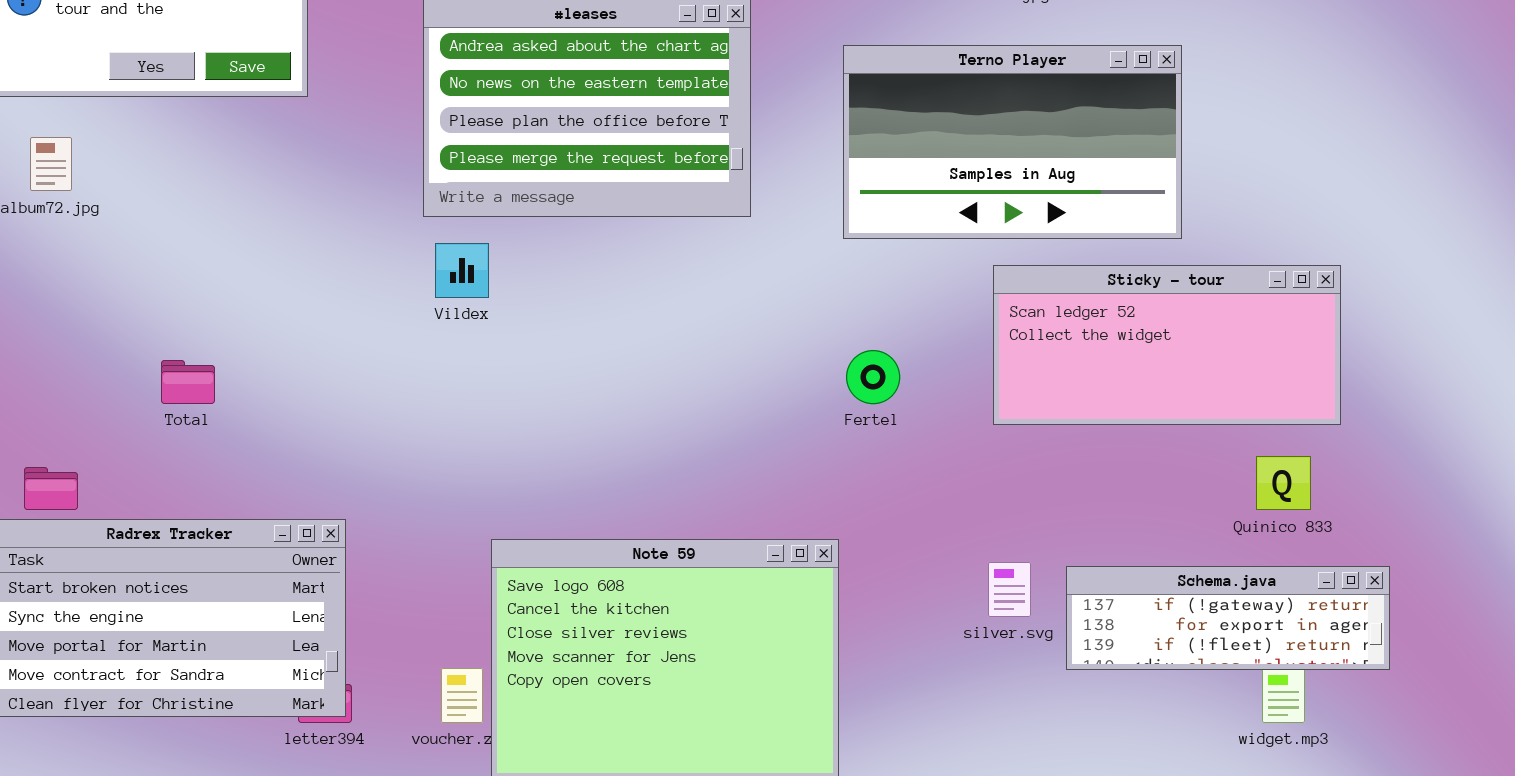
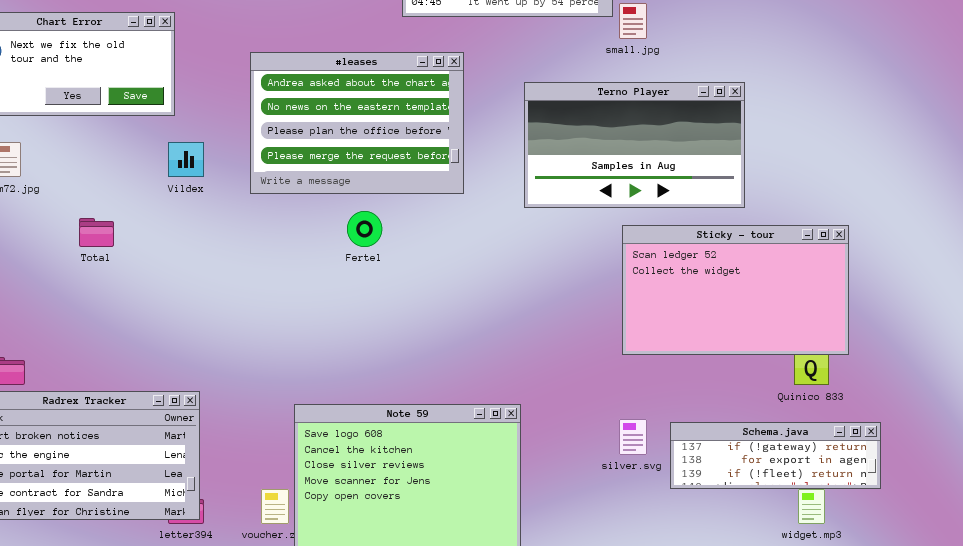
Vildex: [435,243,489,298] -> [168,142,204,177], moved
Sticky - tour: [993,265,1341,425] -> [622,225,849,355], resized
Fertel: [846,350,900,404] -> [347,211,382,247], moved
Total: [161,360,215,404] -> [79,218,114,247], moved

